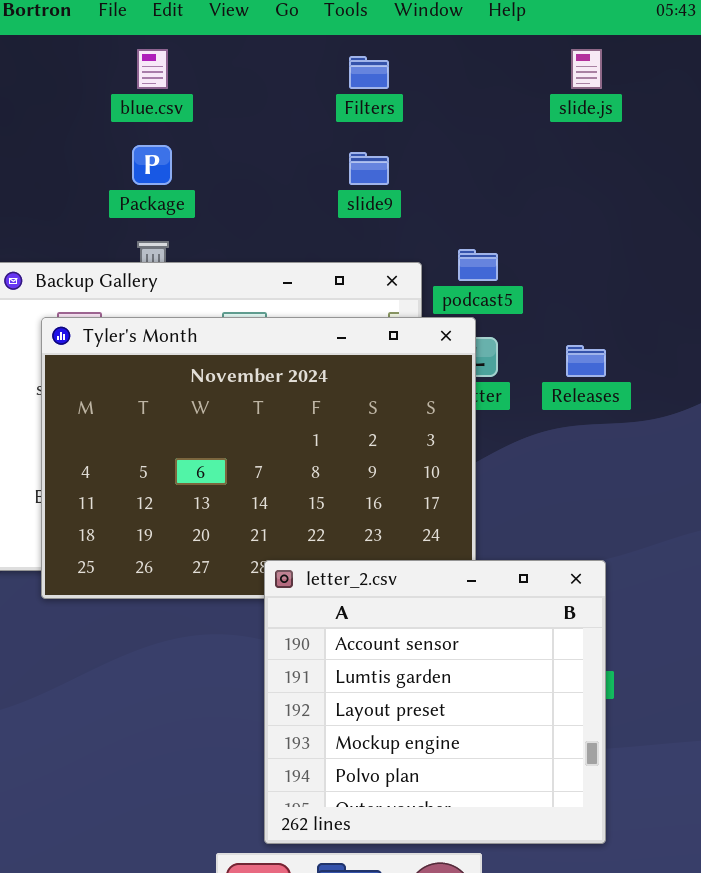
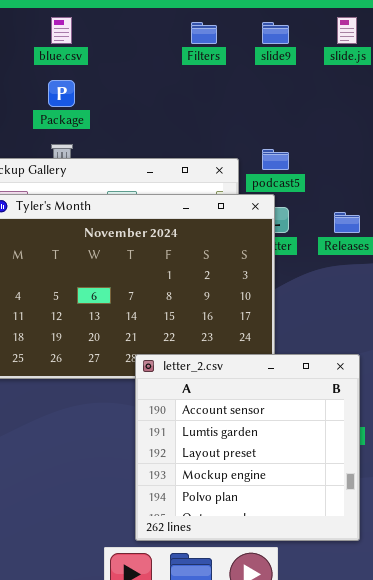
slide9: [349,152,389,185] -> [262,22,289,44], moved

